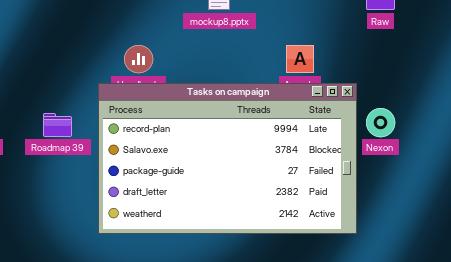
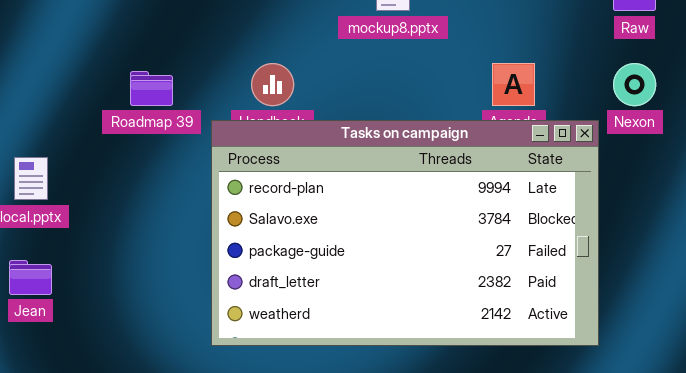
Nexon: [366,108,395,137] -> [613,63,656,106], moved
Roadmap 39: [43,113,72,137] -> [130,71,173,106], moved

